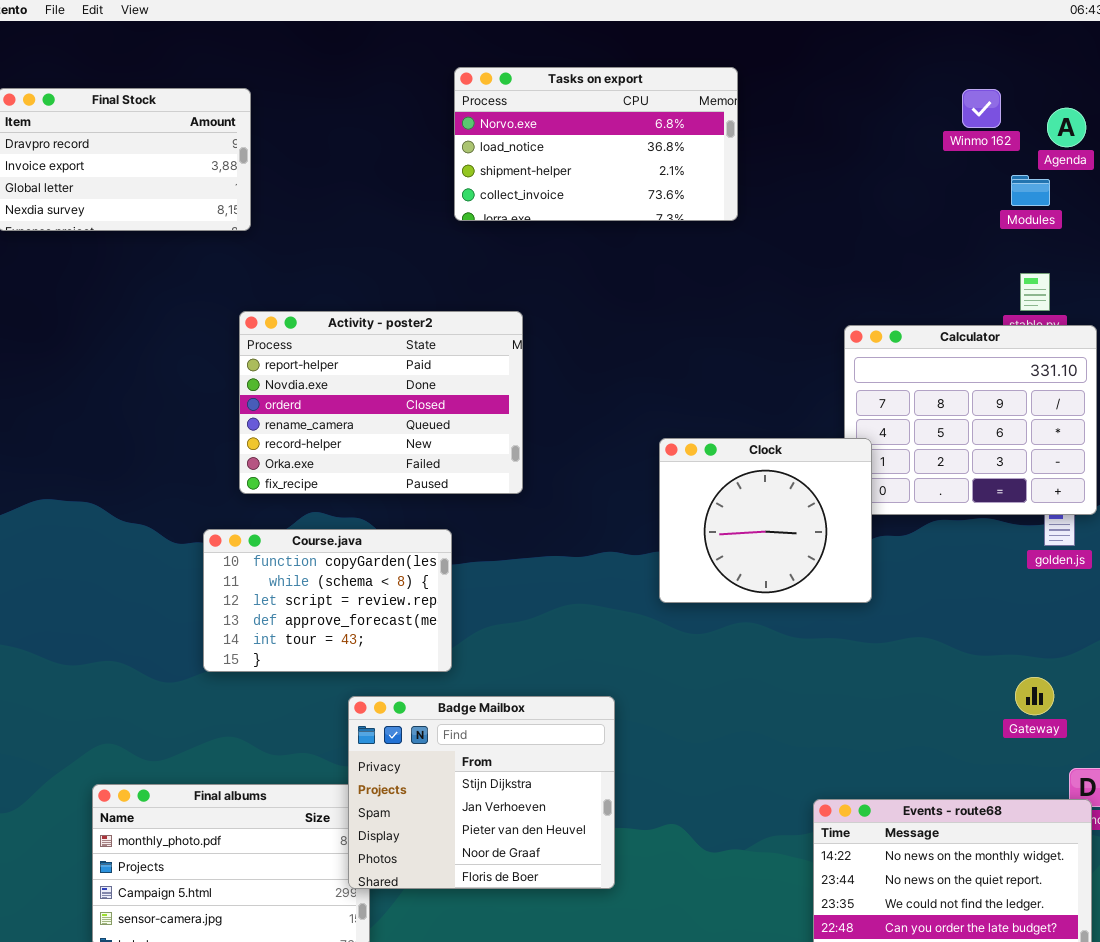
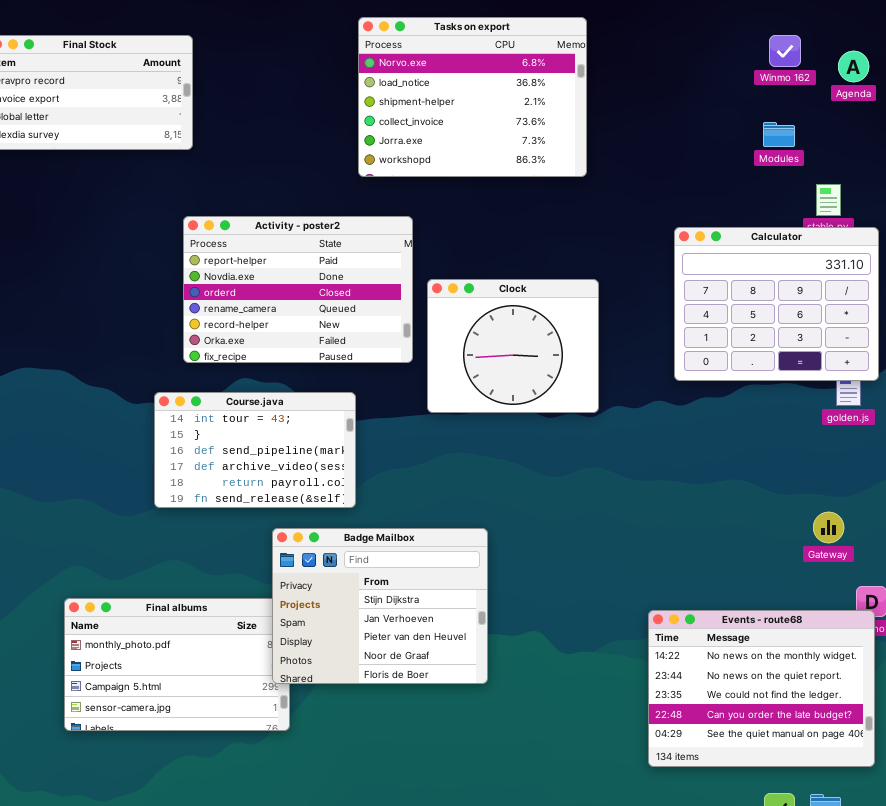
Tasks on export: [454,67,738,221] -> [358,17,587,177], resized
Modules: [1011,175,1050,206] -> [763,122,795,147], moved
Clock: [659,438,872,603] -> [427,279,599,413], moved
Course.java: [203,529,452,672] -> [154,392,356,508], scrolled down 4 rows

